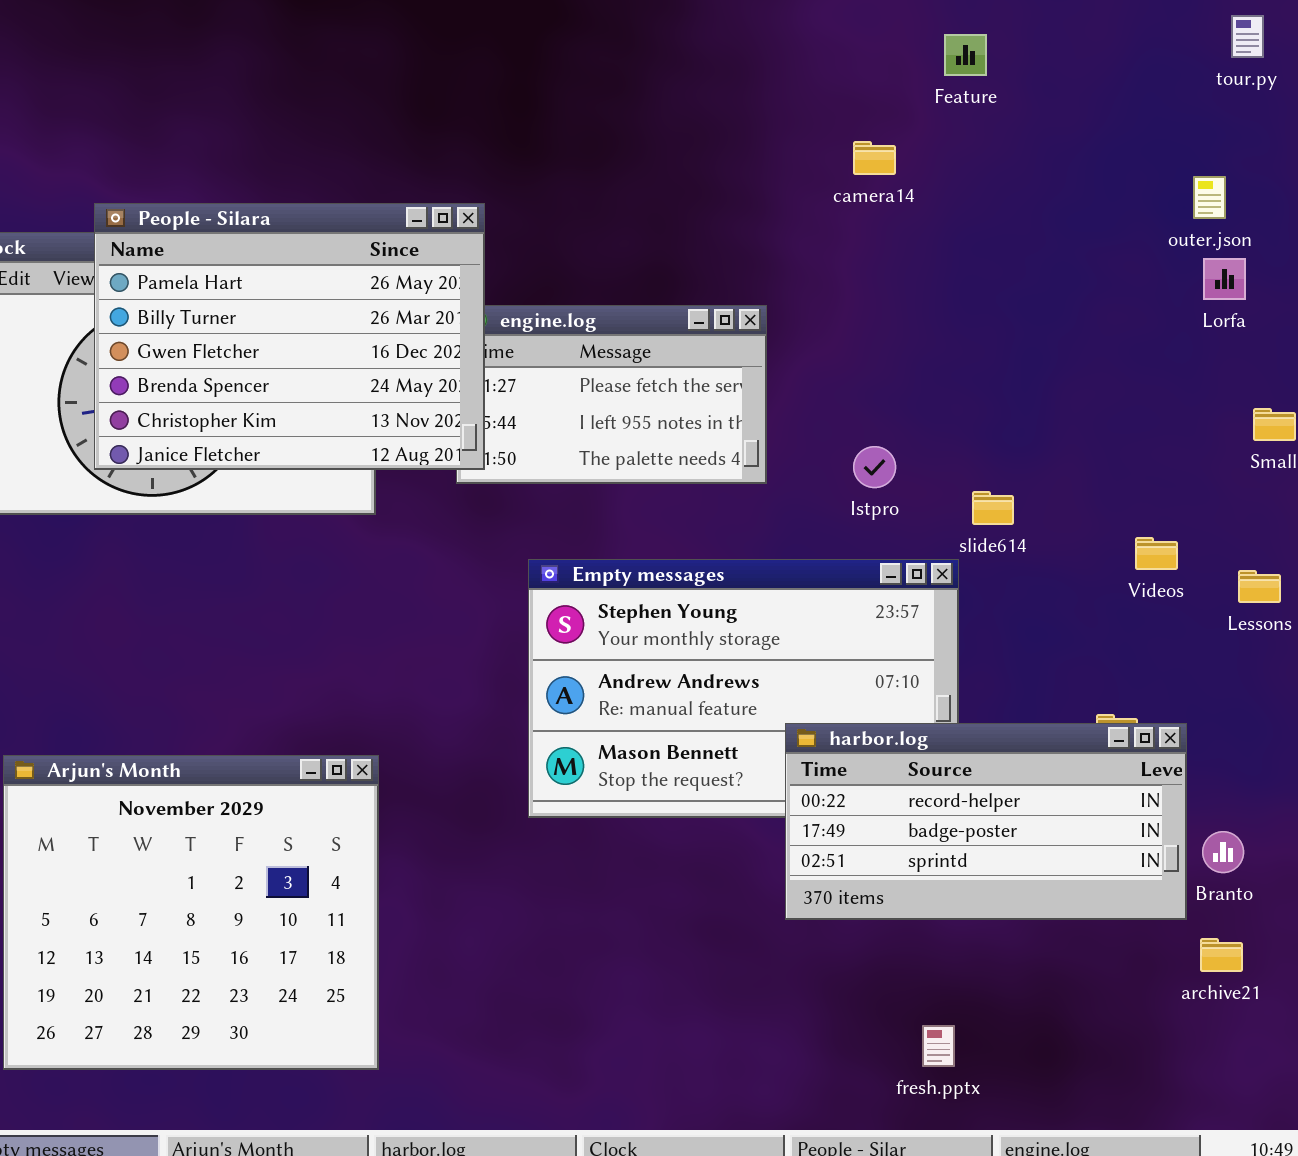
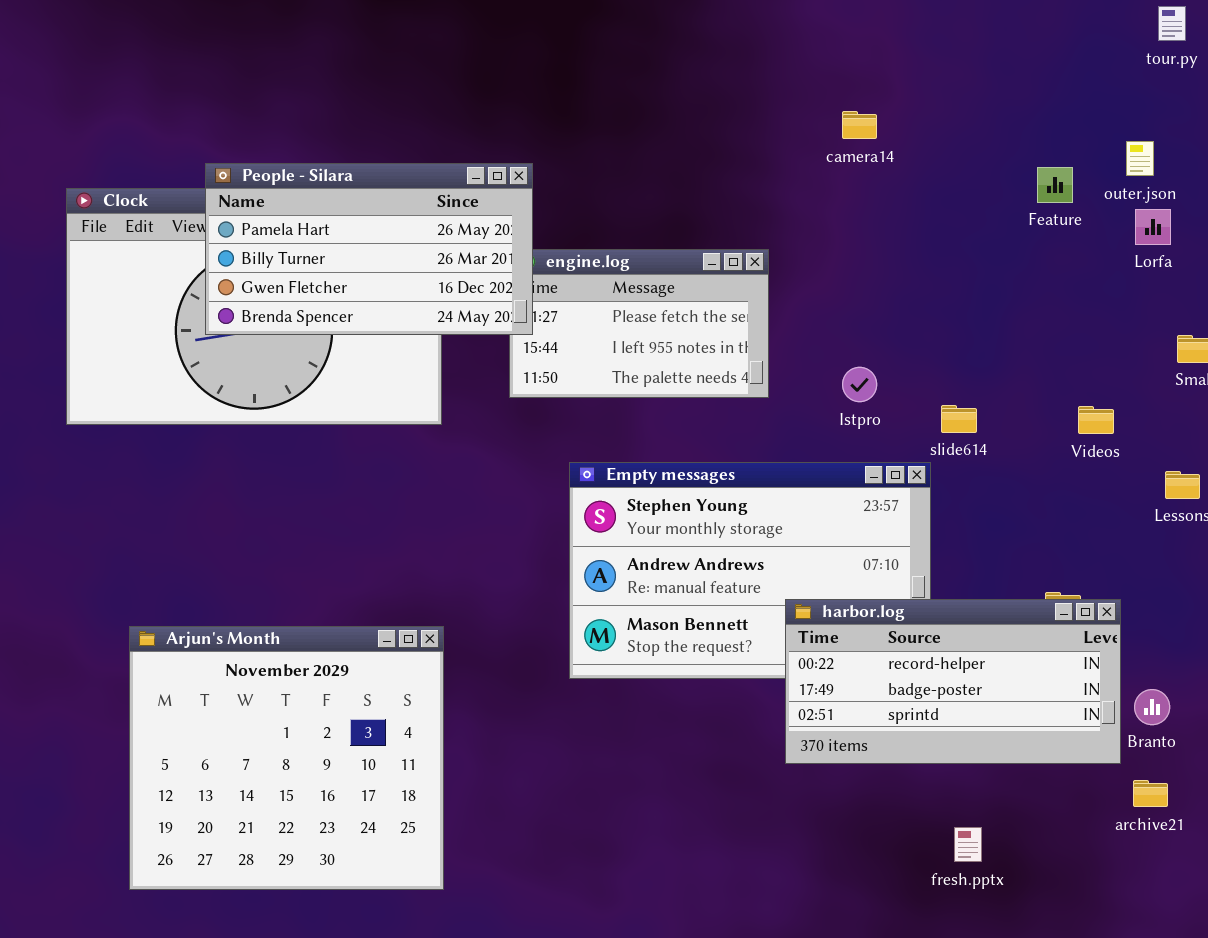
Feature: [944,34,987,76] -> [1037,167,1073,203], moved
People - Silara: [94,203,485,470] -> [205,163,533,335], resized
Videos: [1135,537,1178,570] -> [1078,406,1114,434], moved
fresh.pptx: [922,1025,955,1067] -> [954,827,982,862], moved

